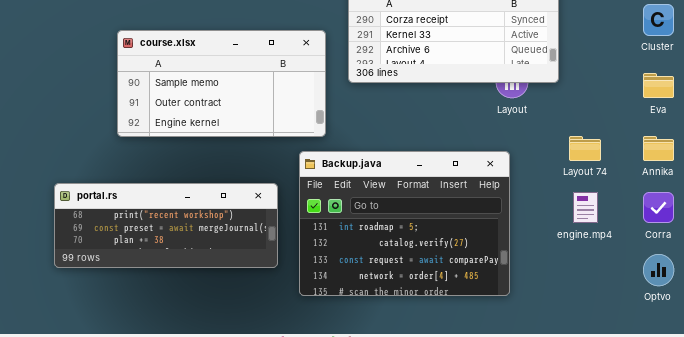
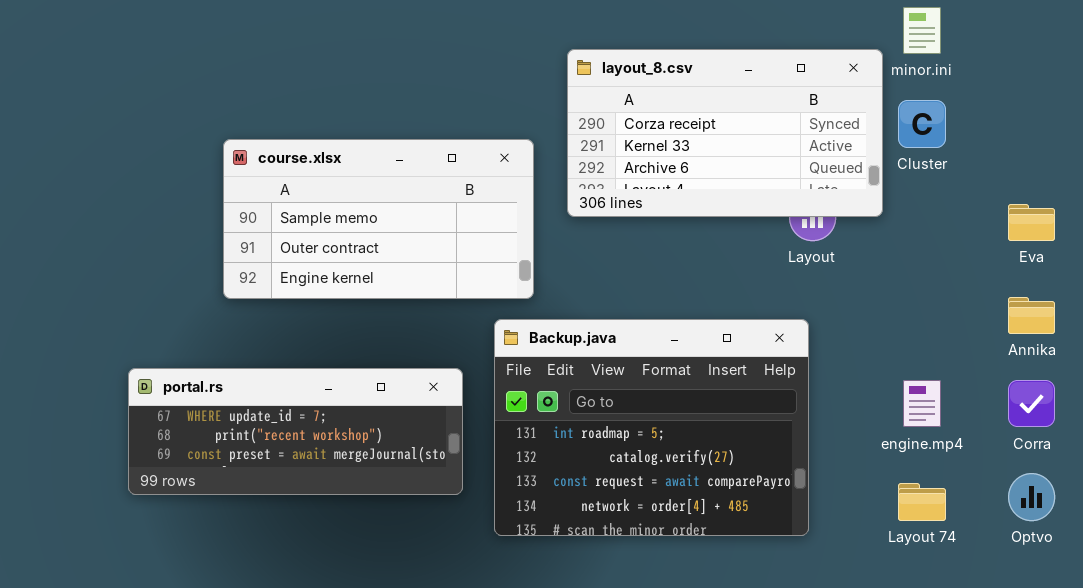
Cluster: [643,4,674,36] -> [898,100,946,148], moved
Layout 74: [569,136,601,161] -> [898,483,946,521], moved
portal.rs: [54,183,278,268] -> [128,368,463,495], scrolled up 1 row

